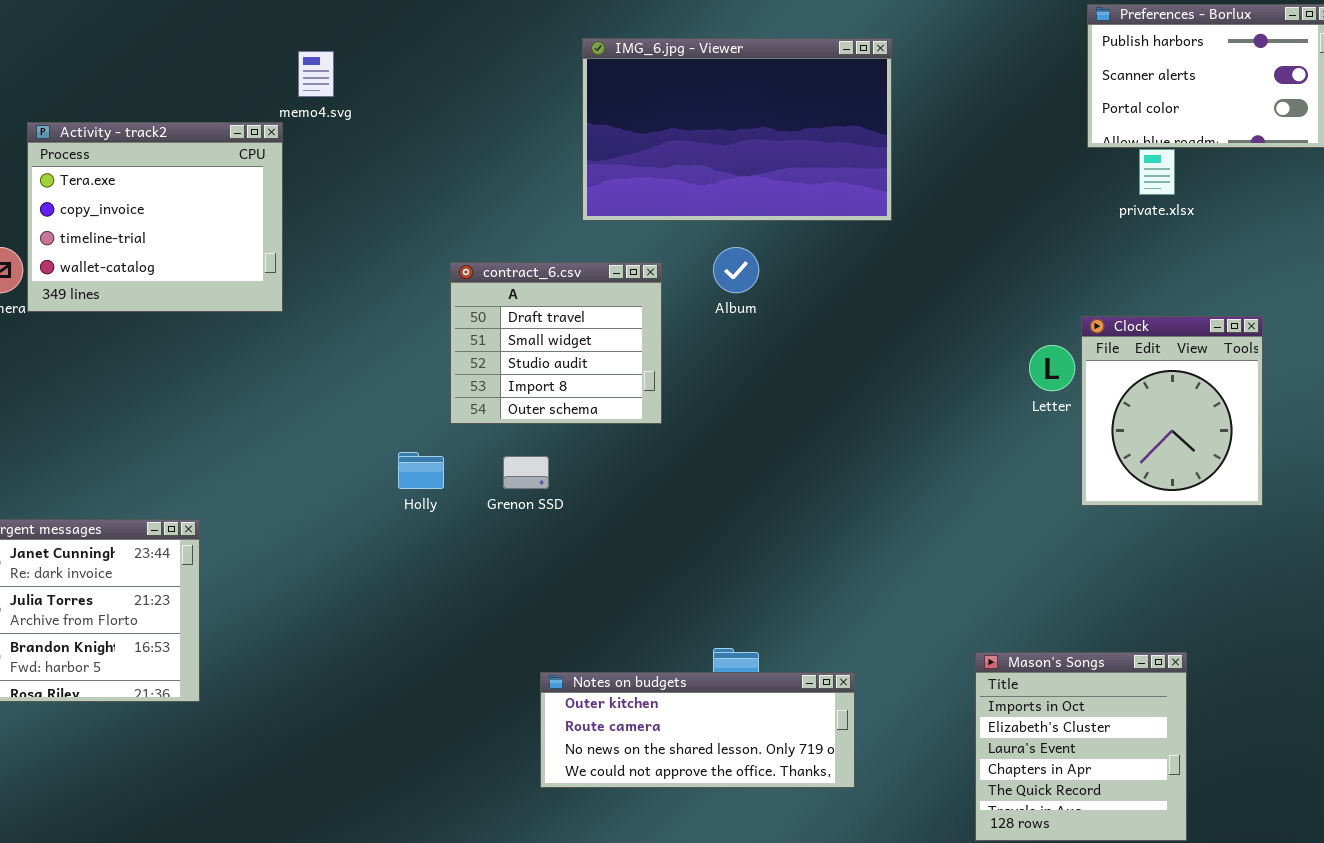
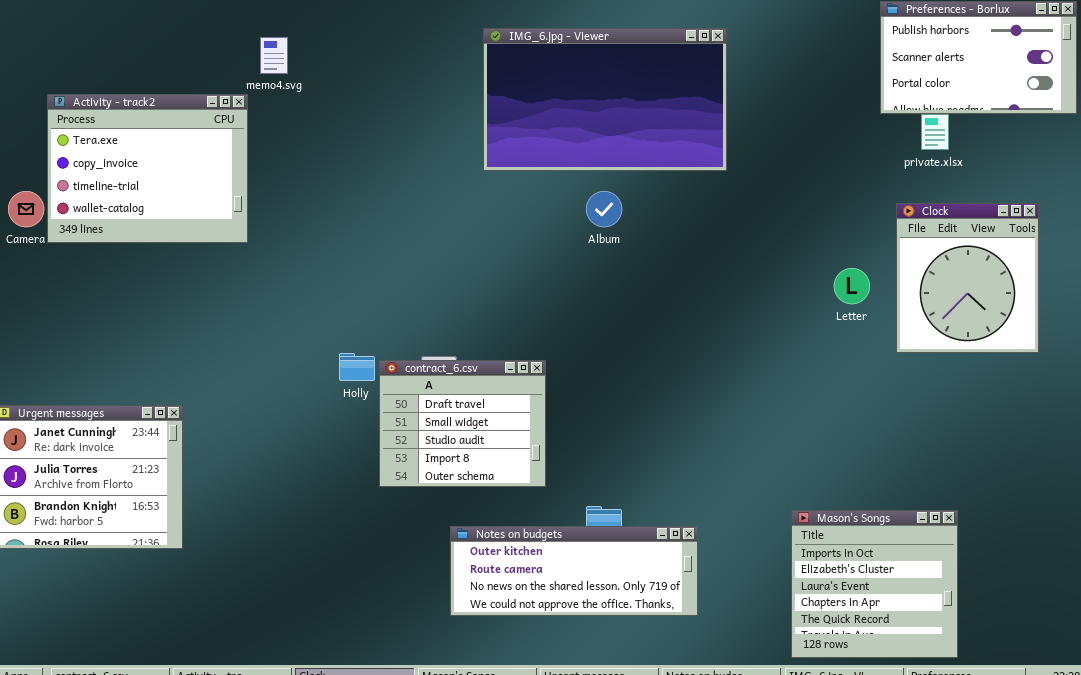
contract_6.csv: [450,262,662,424] -> [379,360,546,487], moved
Clock: [1081,316,1263,506] -> [896,203,1039,353], moved

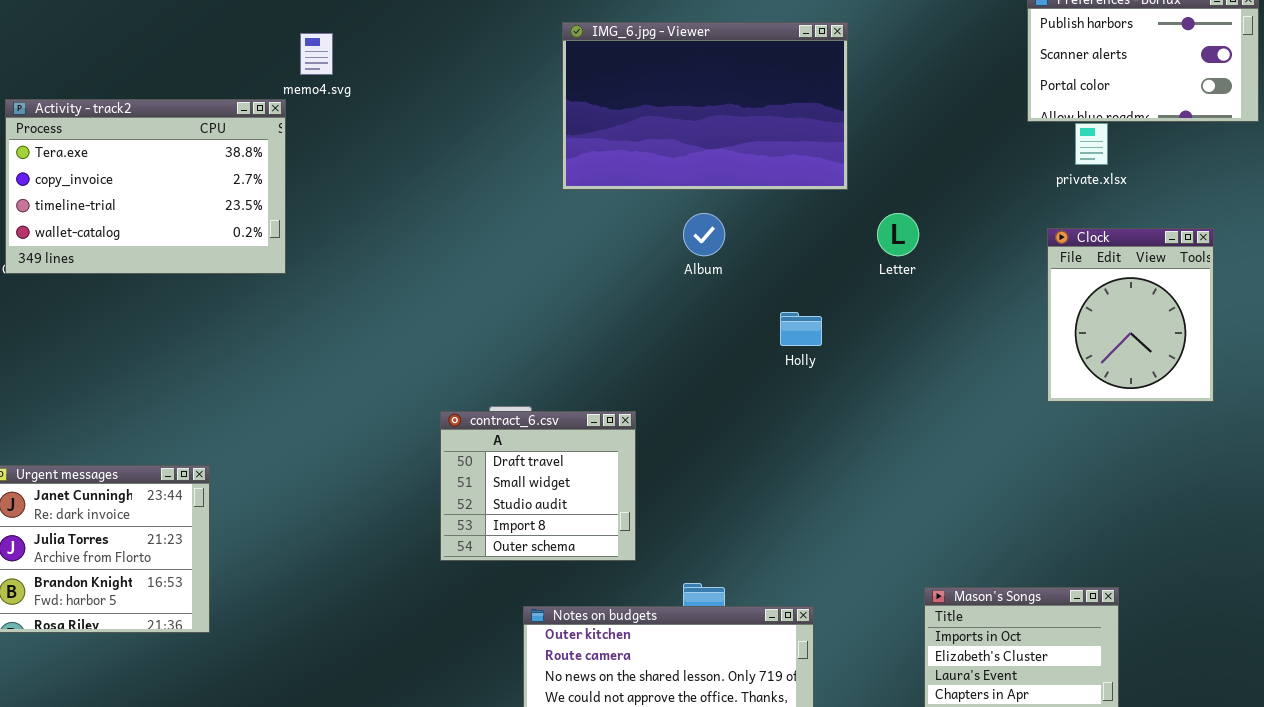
Activity - track2: [47,94,248,243] -> [5,99,286,274], resized
Letter: [834,268,870,304] -> [877,213,919,256], moved
Holly: [339,353,375,381] -> [780,312,822,346], moved

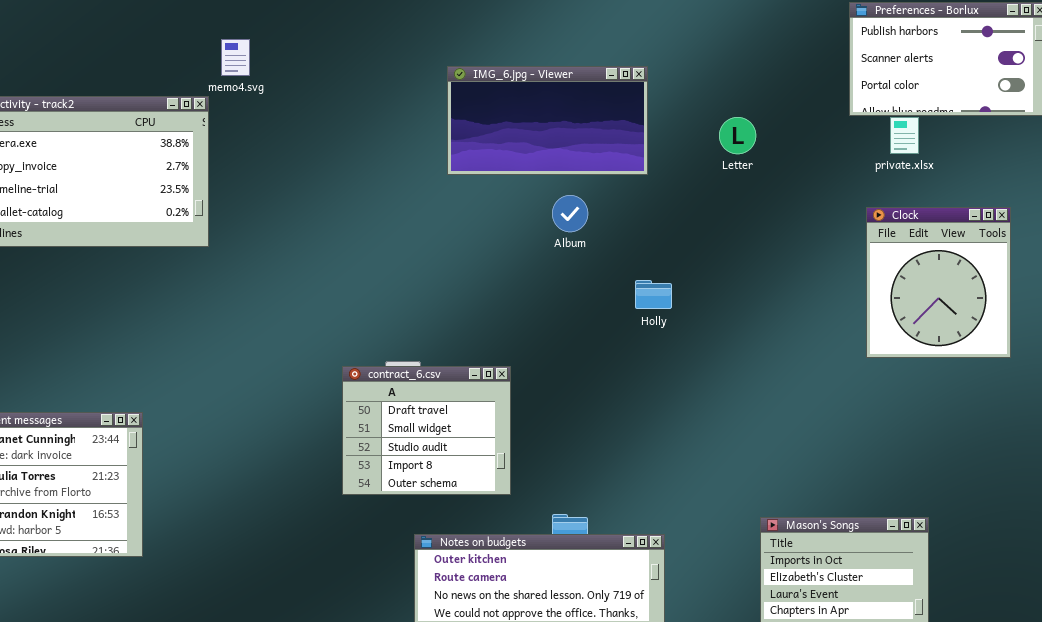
IMG_6.jpg - Viewer: [562,22,848,190] -> [447,66,648,175], resized
Letter: [877,213,919,256] -> [719,117,756,154], moved

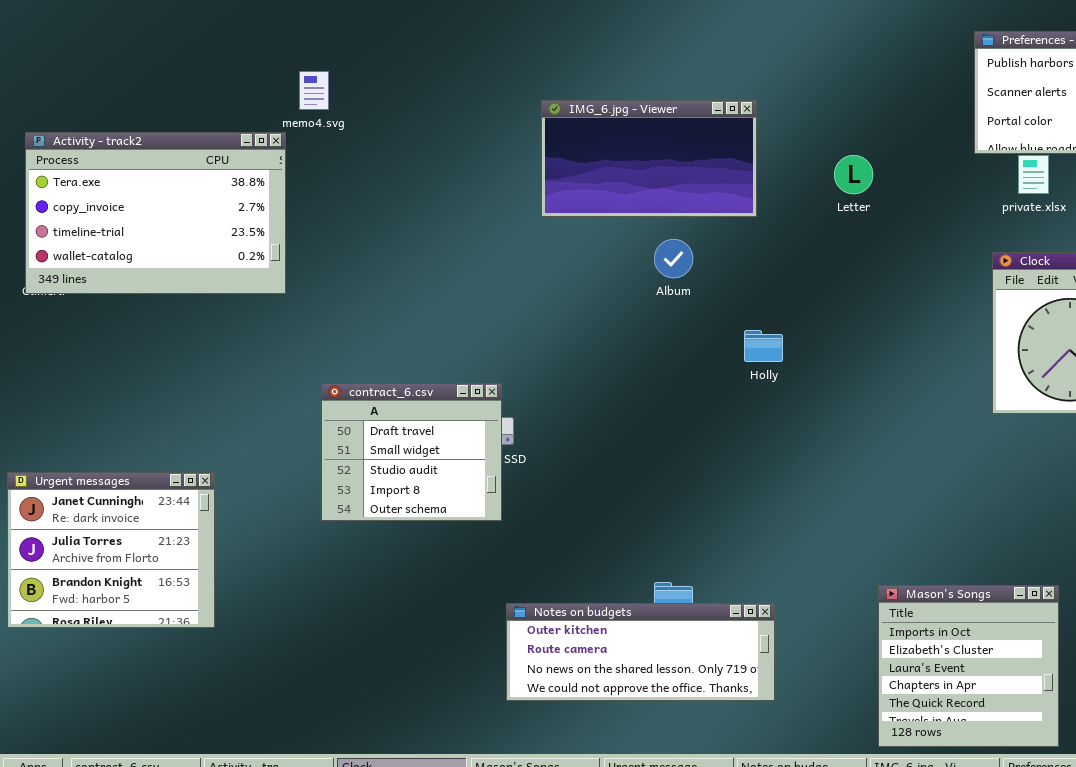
contract_6.csv: [342,366,511,495] -> [321,383,502,521], moved

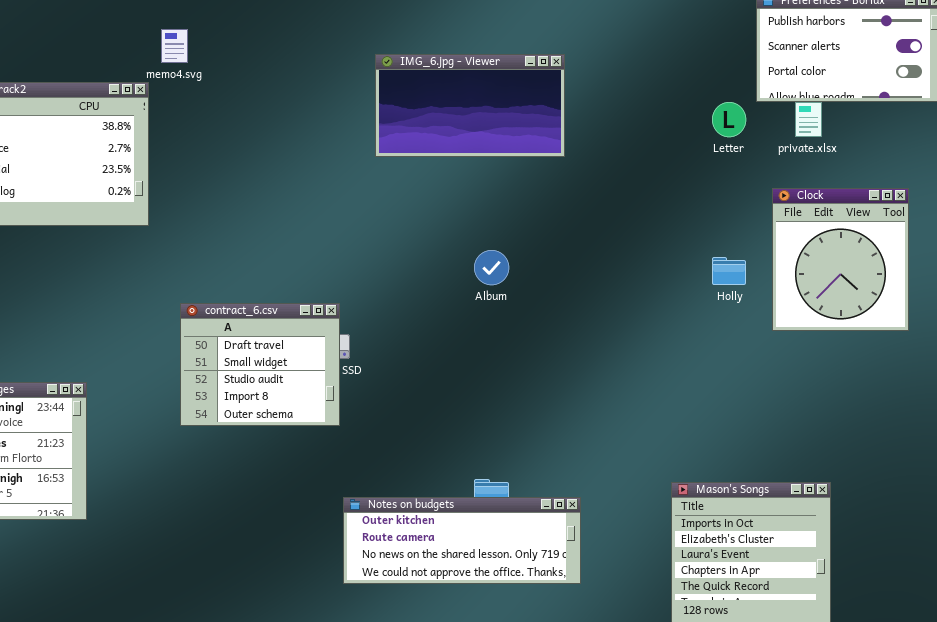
Letter: [834,155,873,194] -> [712,102,746,137], moved
Album: [654,239,693,278] -> [474,250,509,285], moved
Holly: [744,330,783,362] -> [712,257,746,285], moved

